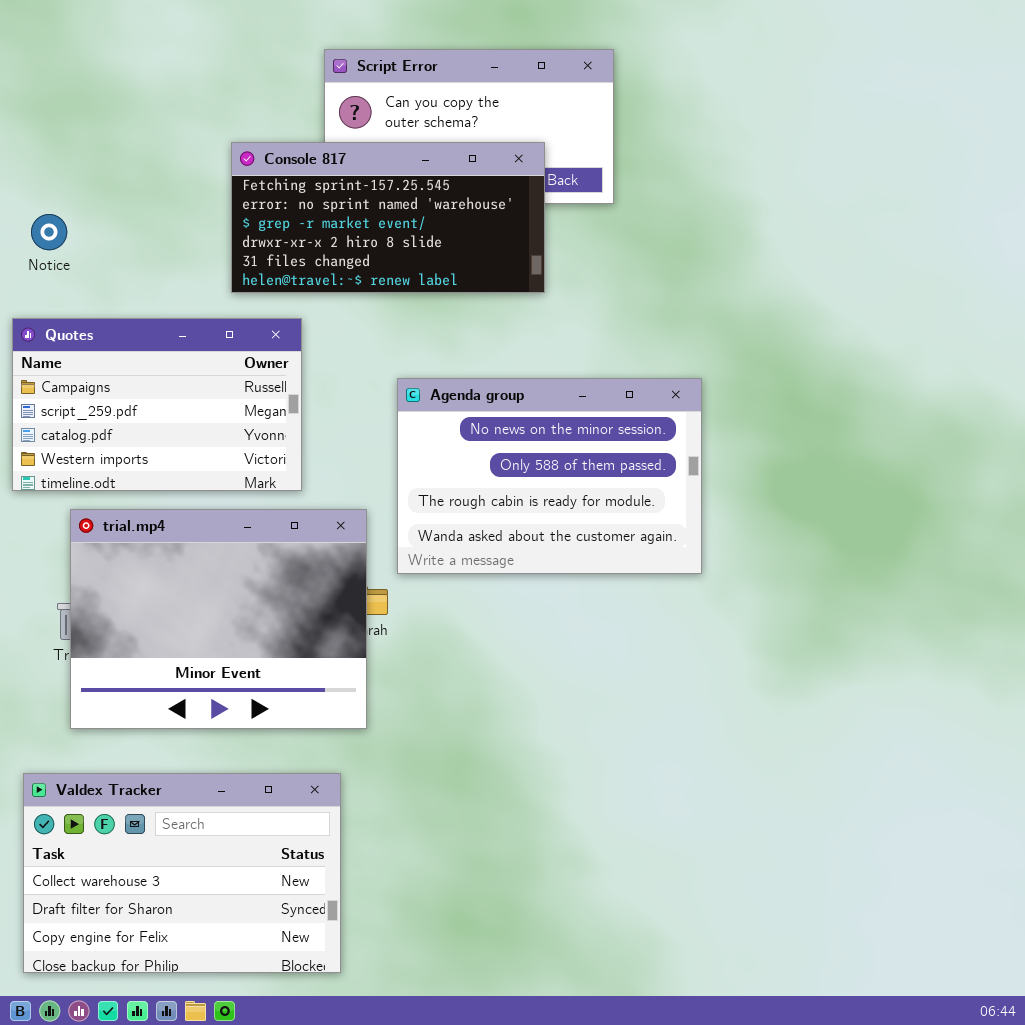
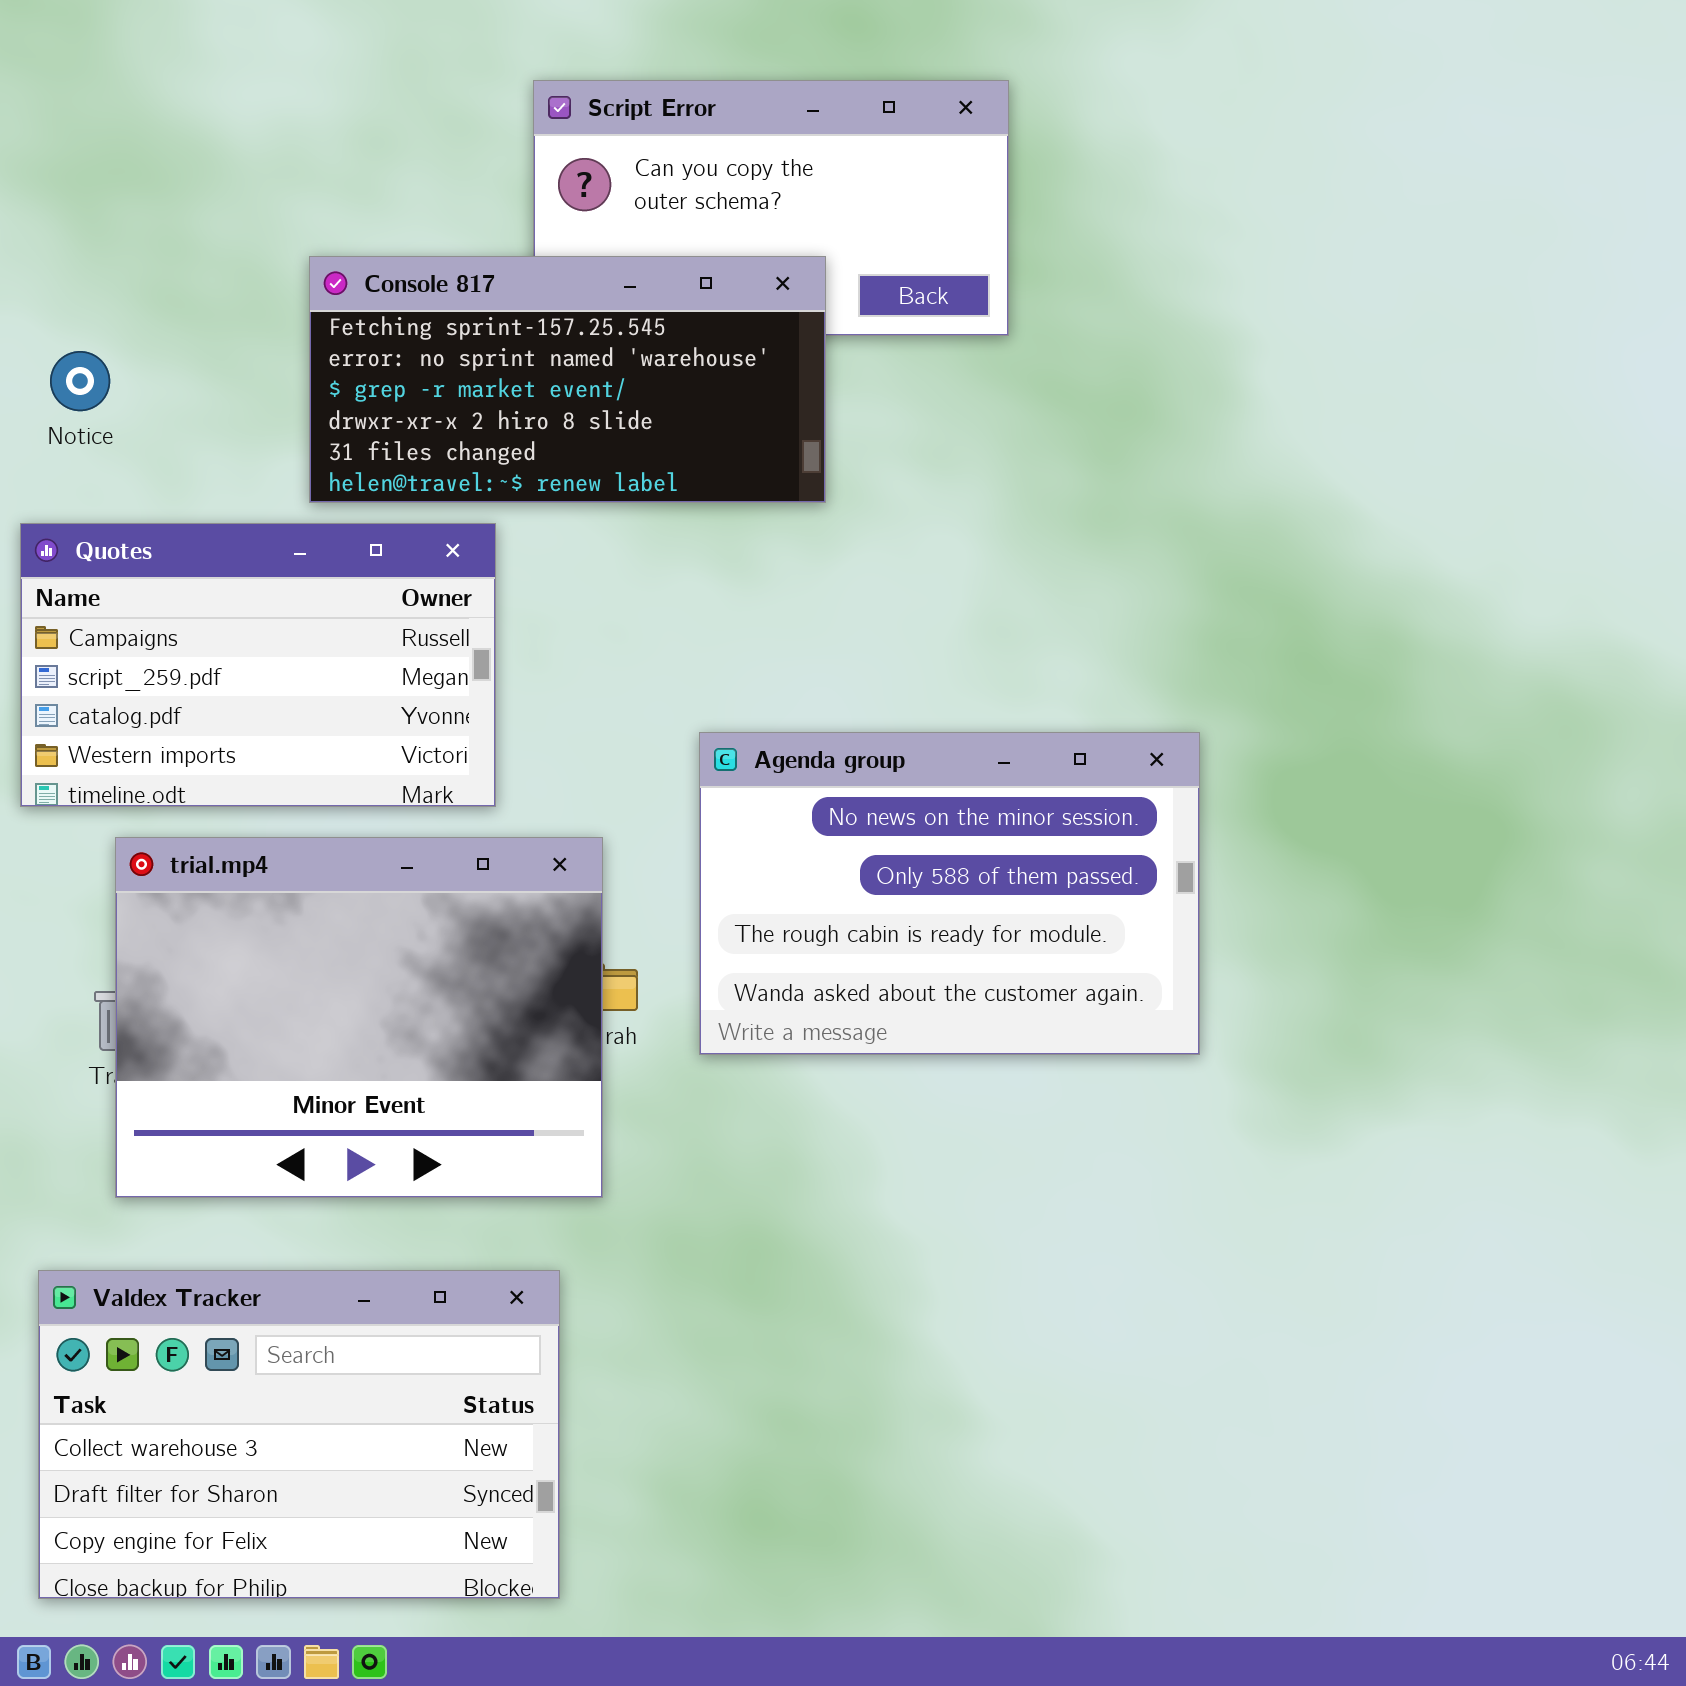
Console 817: [231,142,545,293] -> [309,256,826,503], moved
Agenda group: [397,378,702,574] -> [699,732,1200,1055], moved

